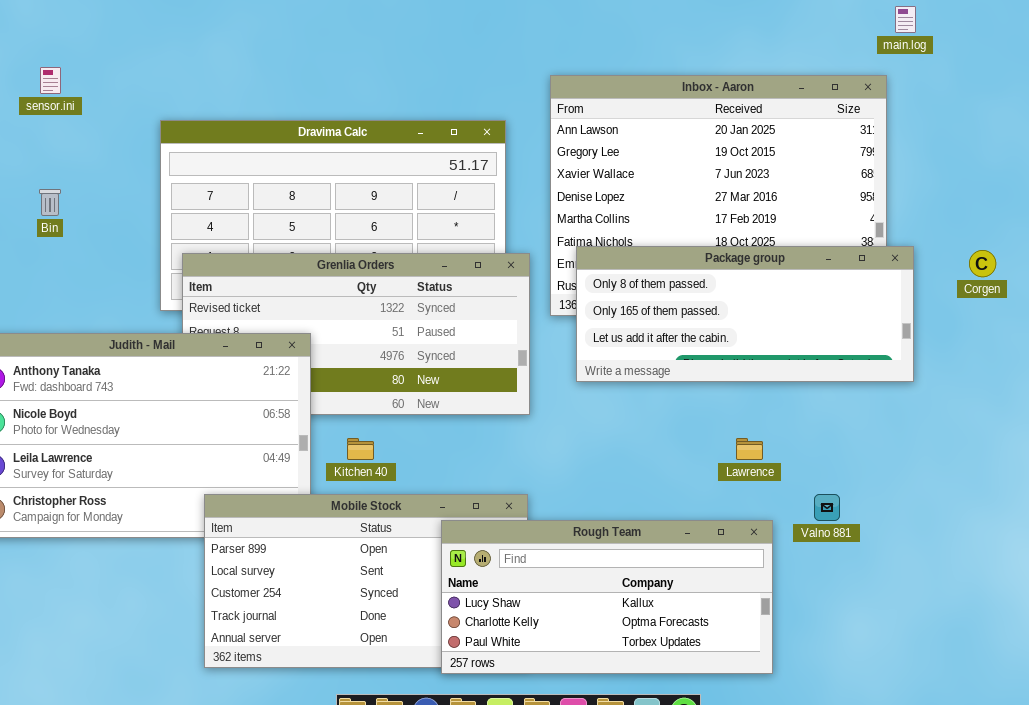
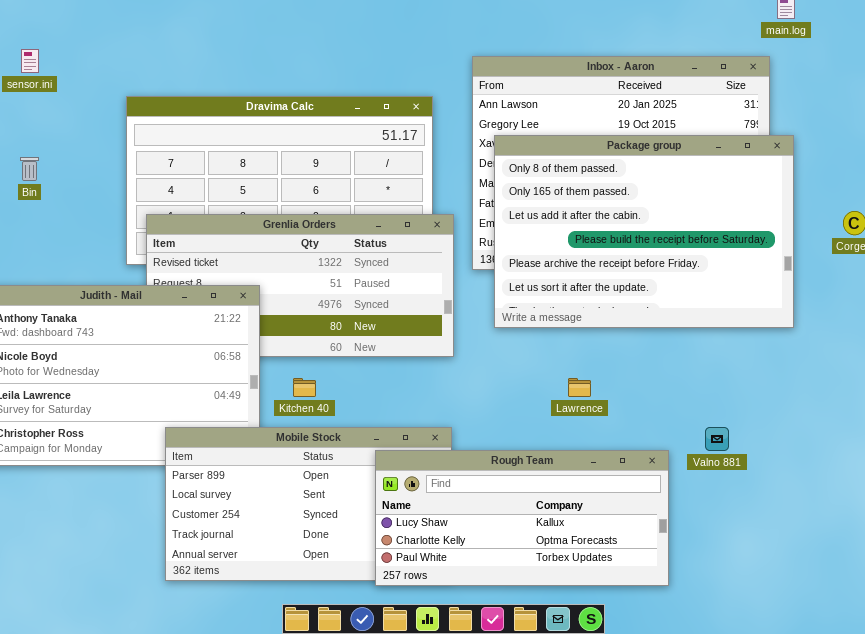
Package group: [576,246,914,382] -> [494,135,794,328], resized
Lawrence: [736,438,763,460] -> [568,378,591,397], moved

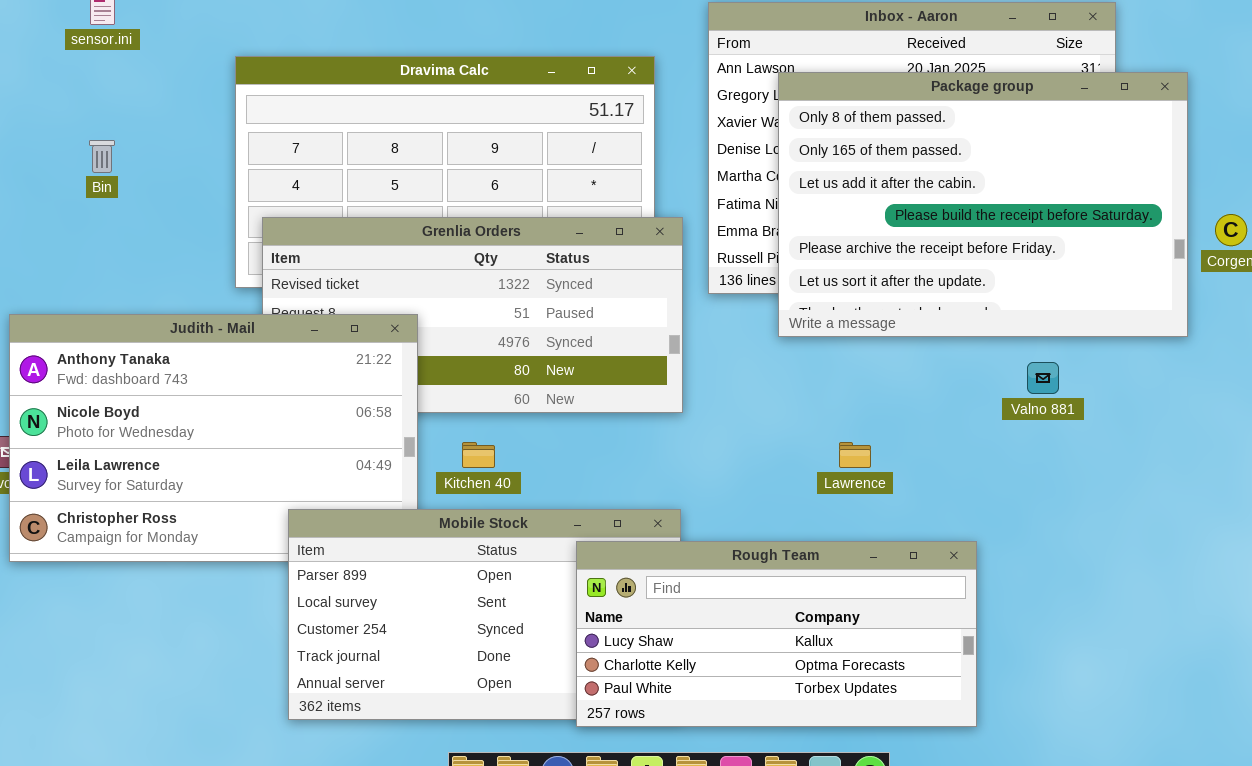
Package group: [494,135,794,328] -> [778,72,1188,337], moved
Valno 881: [705,427,729,451] -> [1027,362,1059,394], moved

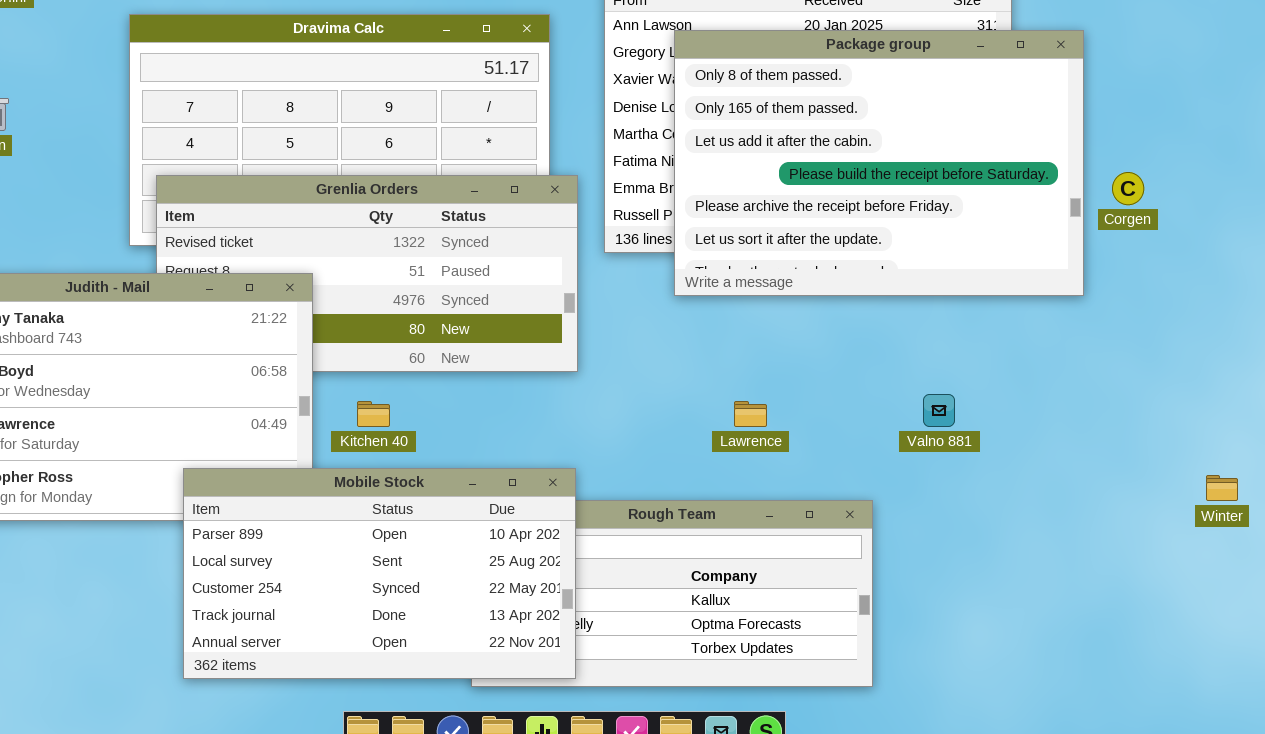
Valno 881: [1027,362,1059,394] -> [923,394,955,427], moved
Mobile Stock: [288,509,681,720] -> [183,468,576,679], raised

